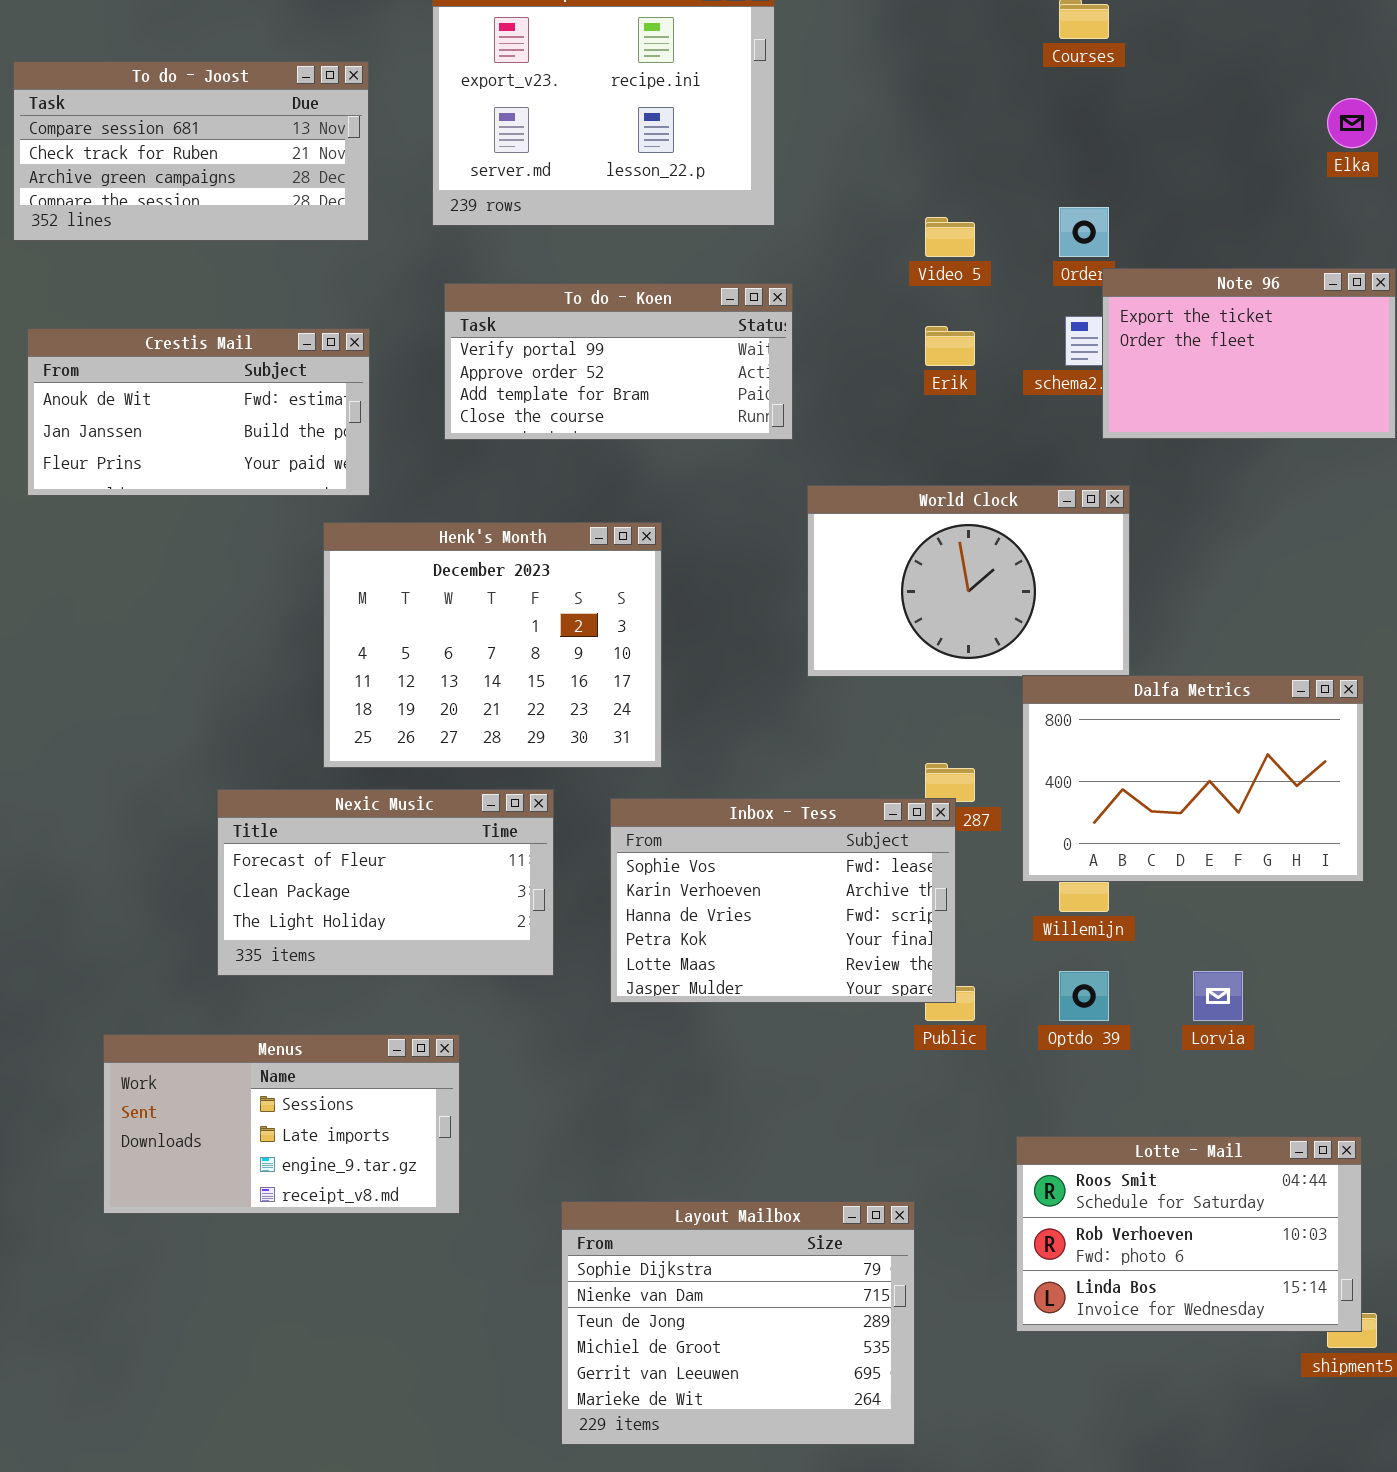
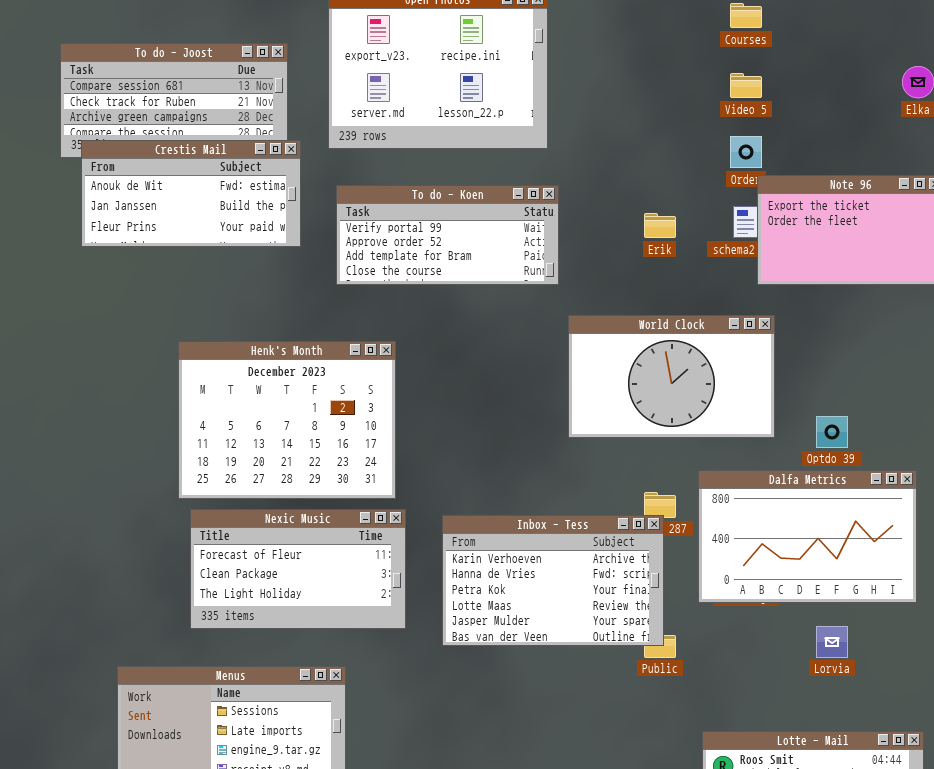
Video 5: [925,217,975,257] -> [730,73,762,98], moved
Crestis Mail: [27,328,370,496] -> [81,140,301,247], moved
Henk's Month: [323,522,662,768] -> [178,341,396,499], moved
Dalfa Metrics: [1022,675,1364,882] -> [698,470,917,603], moved
Inbox - Tess: [610,798,956,1003] -> [442,515,664,646], scrolled down 1 row
Optdo 39: [1059,971,1109,1021] -> [816,416,848,448], moved

